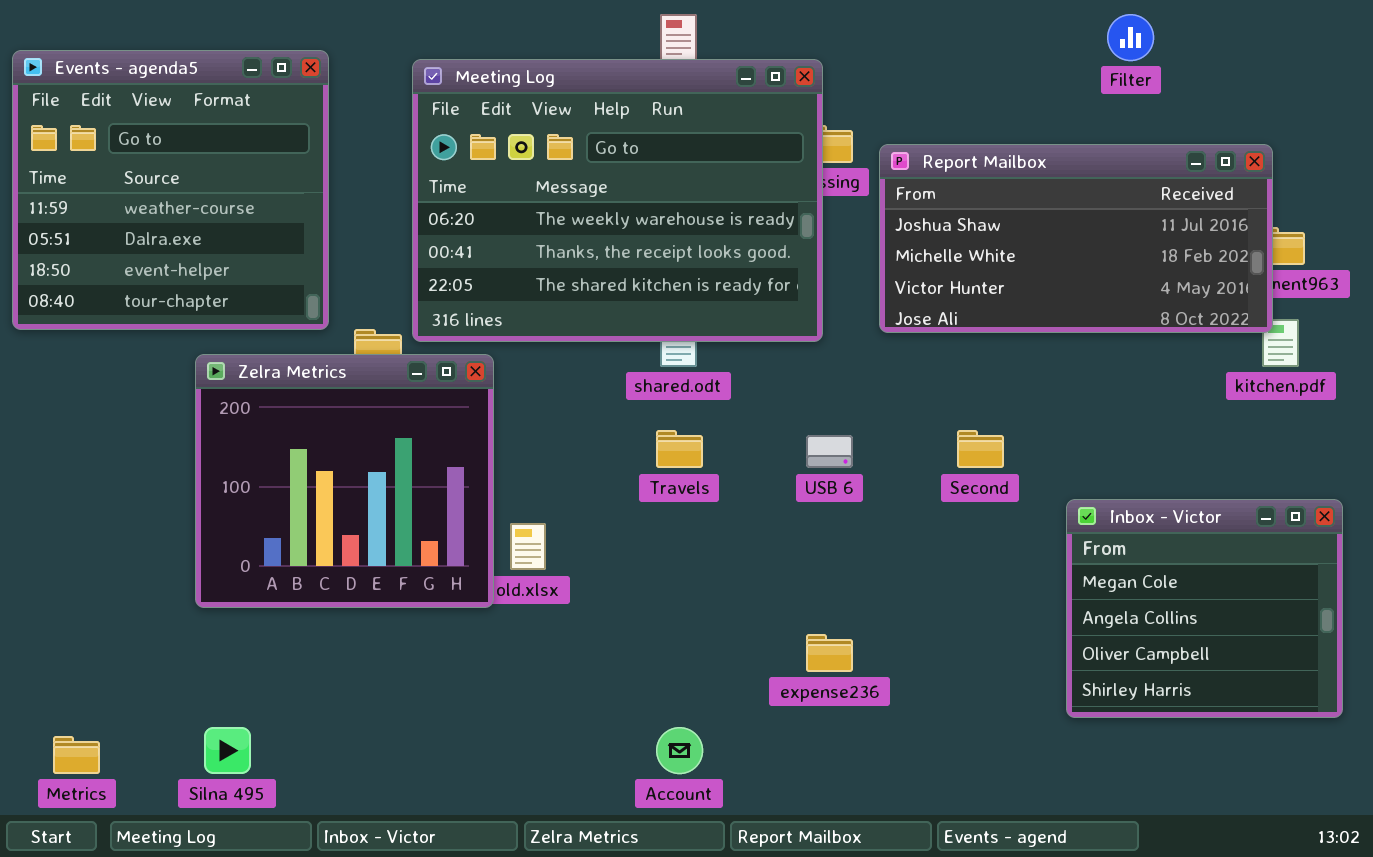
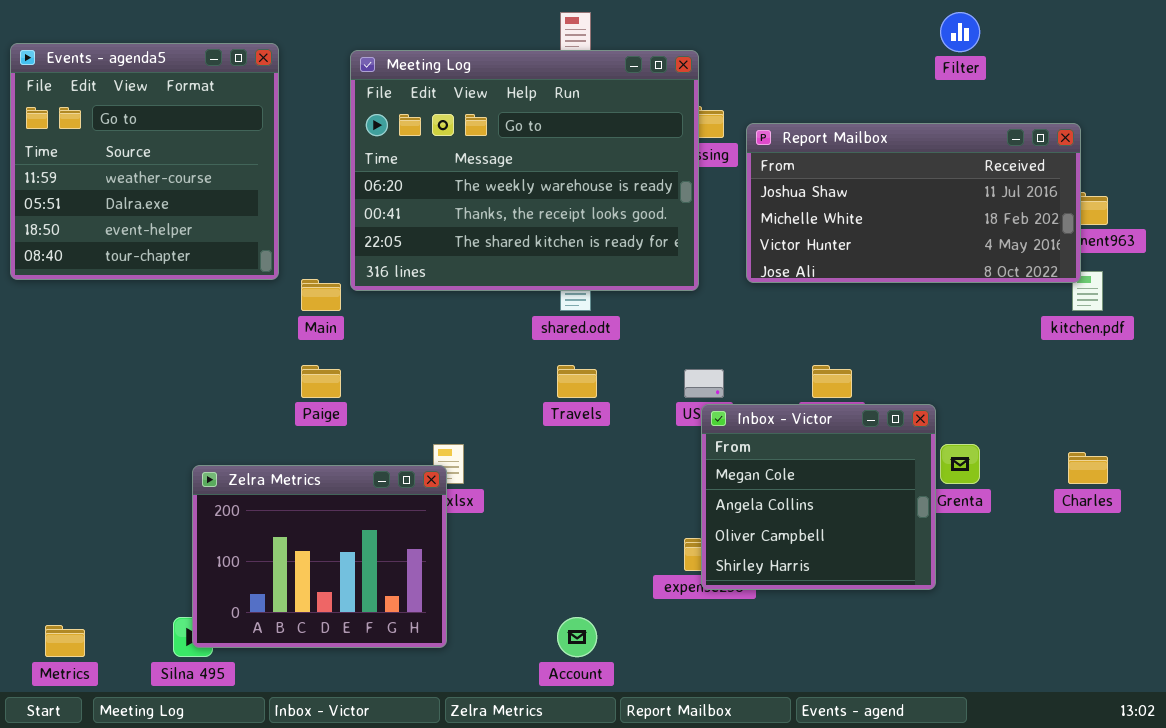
Zelra Metrics: [195,354,494,608] -> [192,465,447,648], moved, resized
Inbox - Victor: [1066,499,1343,718] -> [701,404,936,590], moved

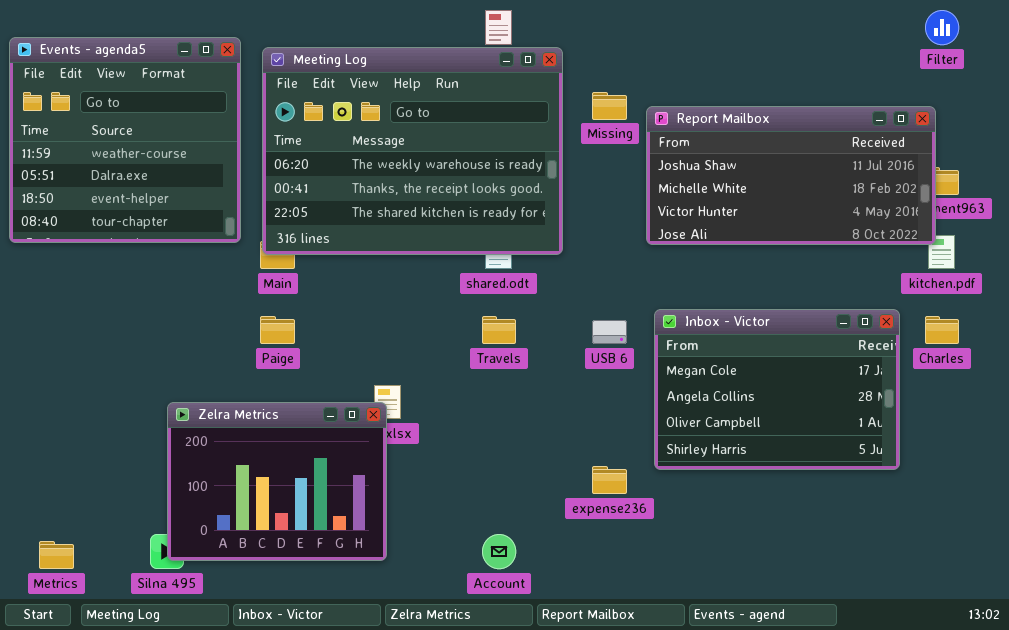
Filter: [940,12,980,52] -> [925,10,959,45], moved
Meeting Log: [350,50,699,291] -> [262,47,563,255], moved
Inbox - Victor: [701,404,936,590] -> [654,309,900,470], moved, resized
Charles: [1068,452,1108,484] -> [925,316,959,344], moved

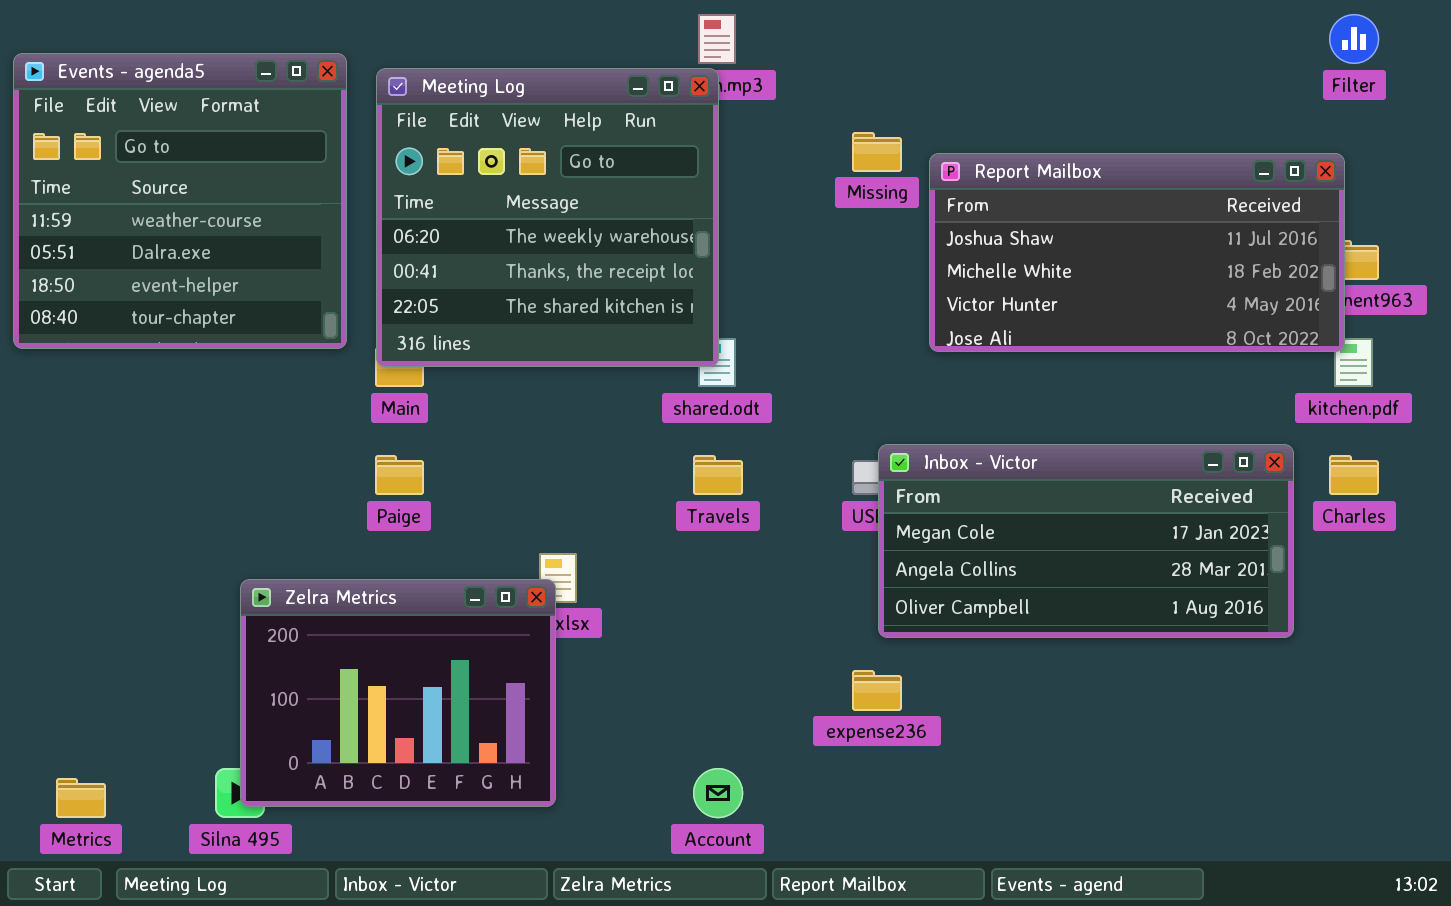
Meeting Log: [262,47,563,255] -> [376,68,719,367], resized
Inbox - Victor: [654,309,900,470] -> [878,444,1294,638], resized

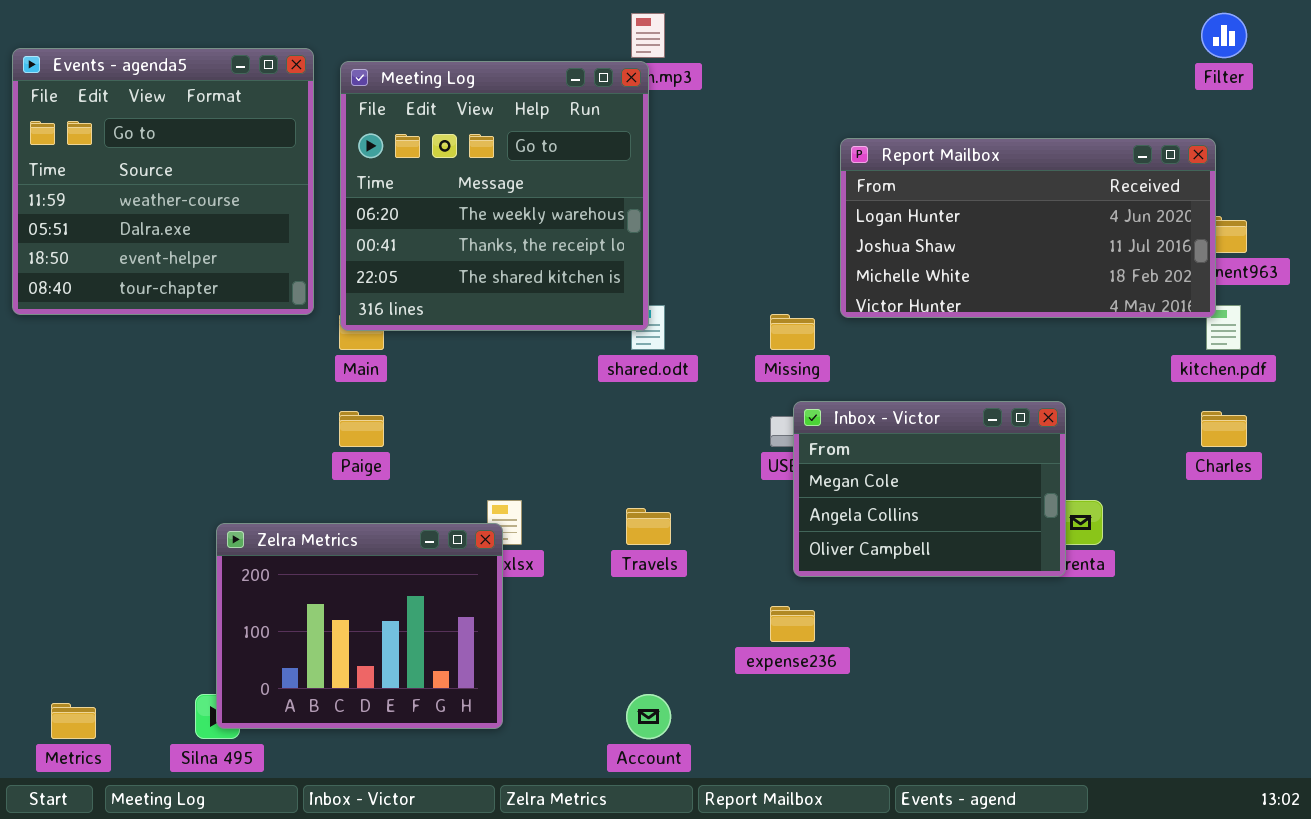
Missing: [852,132,902,172] -> [770,314,815,350], moved
Report Mailbox: [929,153,1345,352] -> [840,138,1216,318], scrolled up 1 row
Inbox - Victor: [878,444,1294,638] -> [793,401,1066,577], resized
Travels: [693,455,743,495] -> [626,508,671,545], moved

